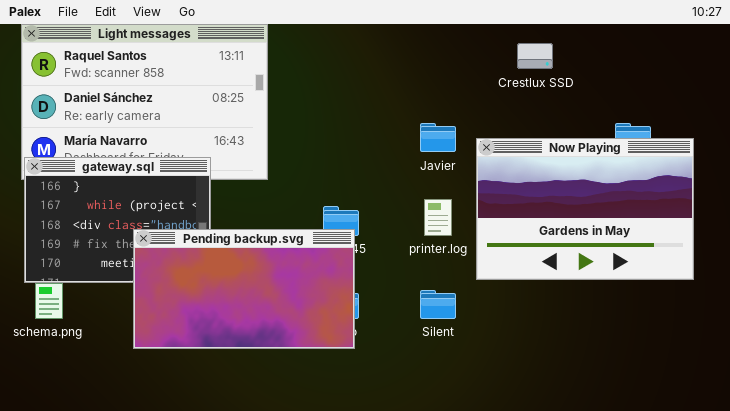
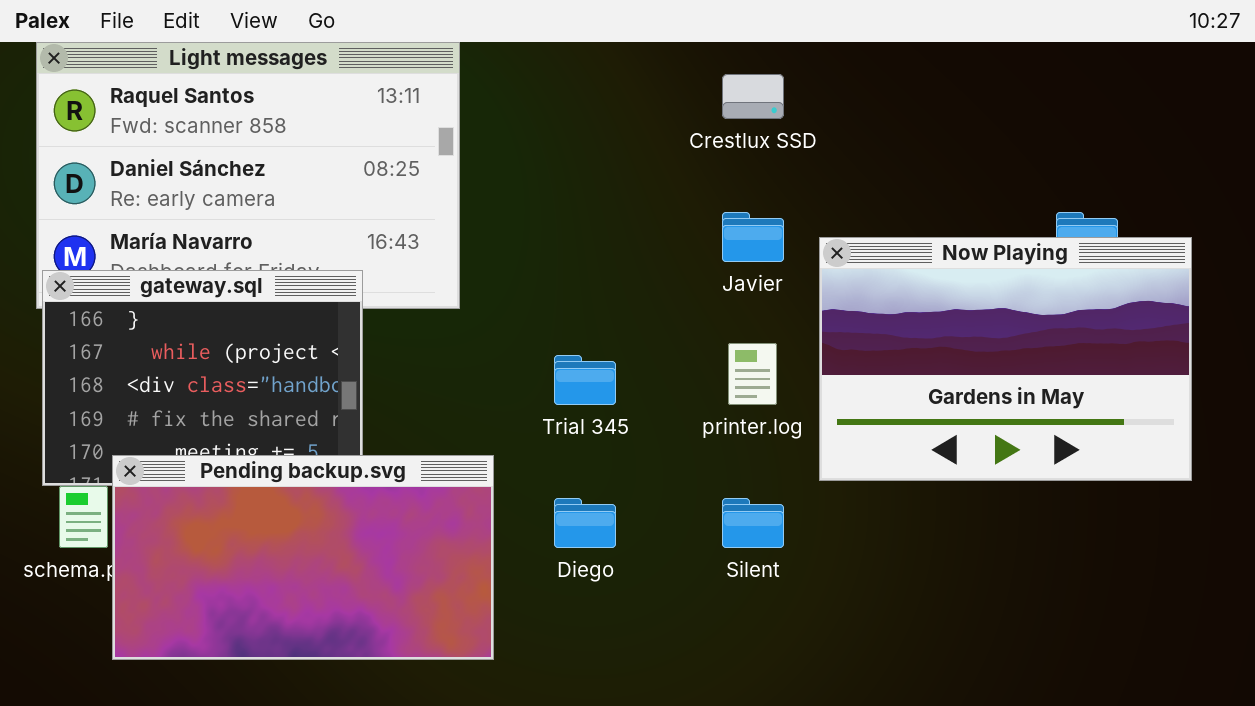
Crestlux SSD: [517,43,553,69] -> [722,74,784,119], moved
Pending backup.svg: [133,229,355,349] -> [112,455,494,660], moved

